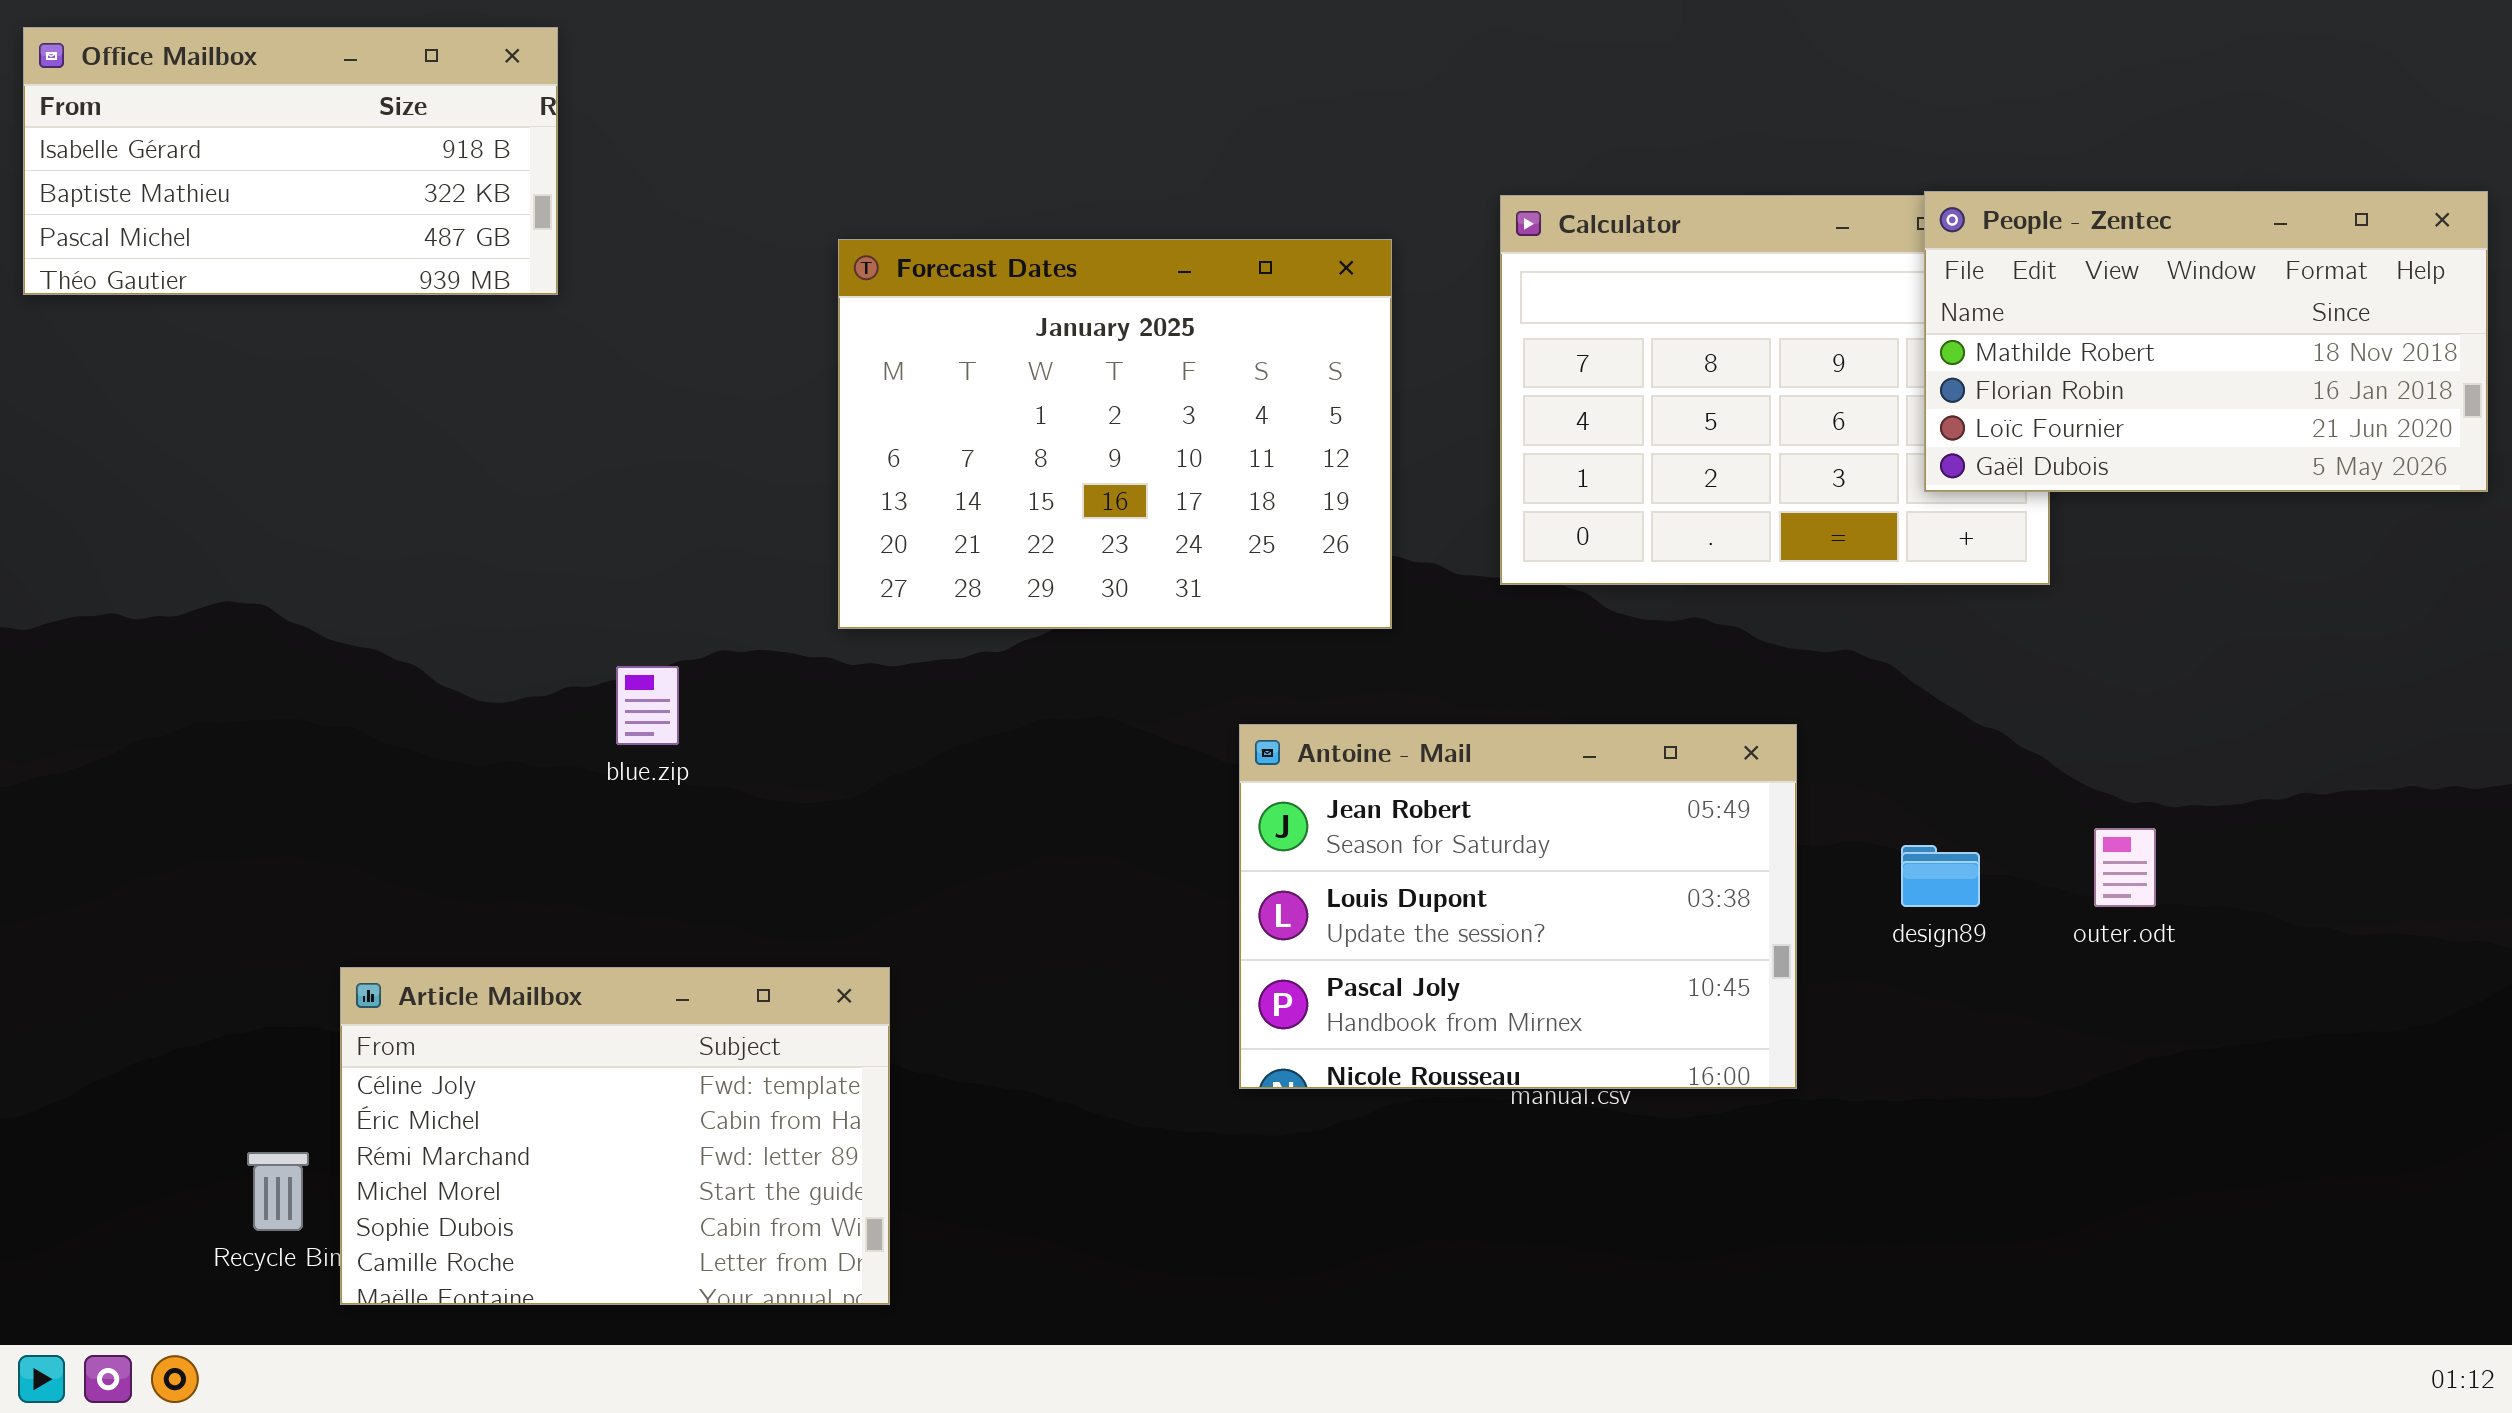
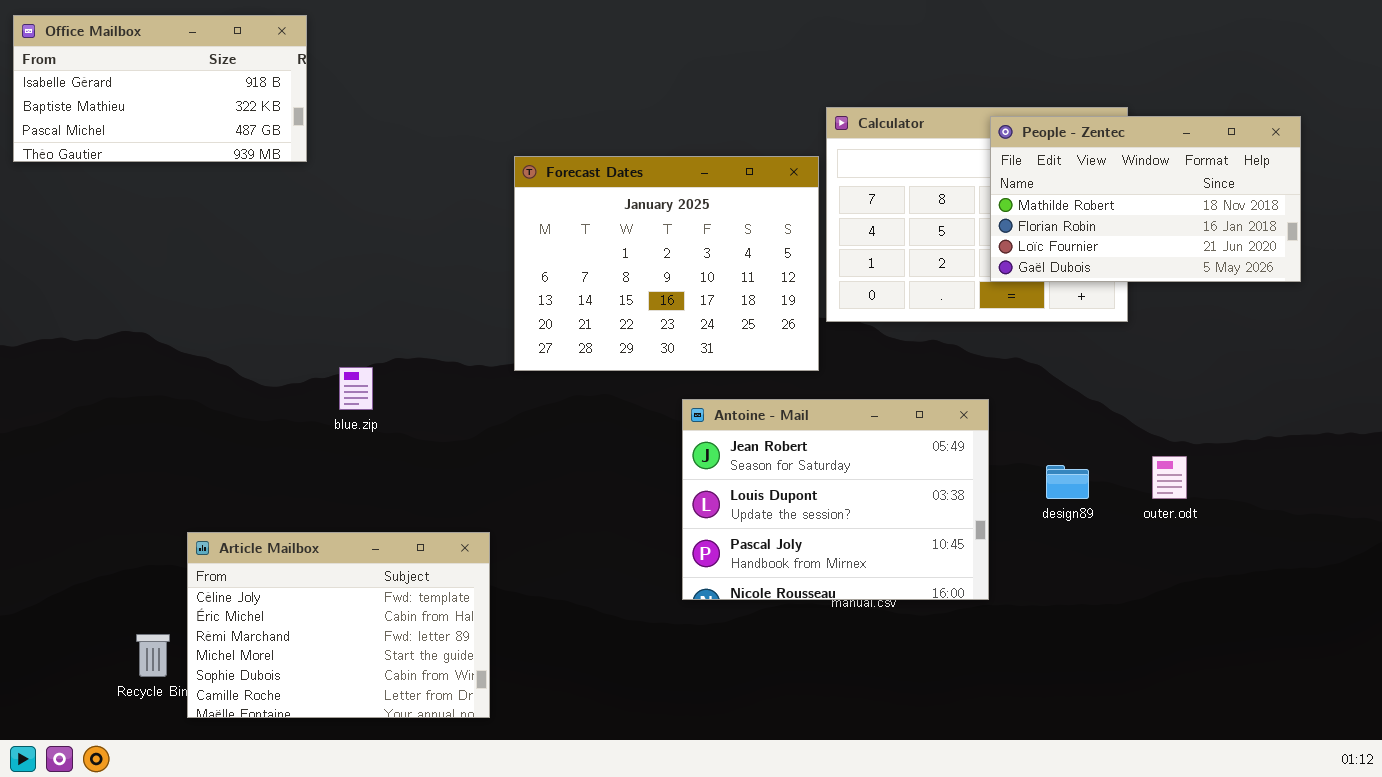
People - Zentec: [1924,191,2488,492] -> [990,116,1301,282], moved
Forecast Dates: [838,239,1392,629] -> [514,156,819,371], moved

